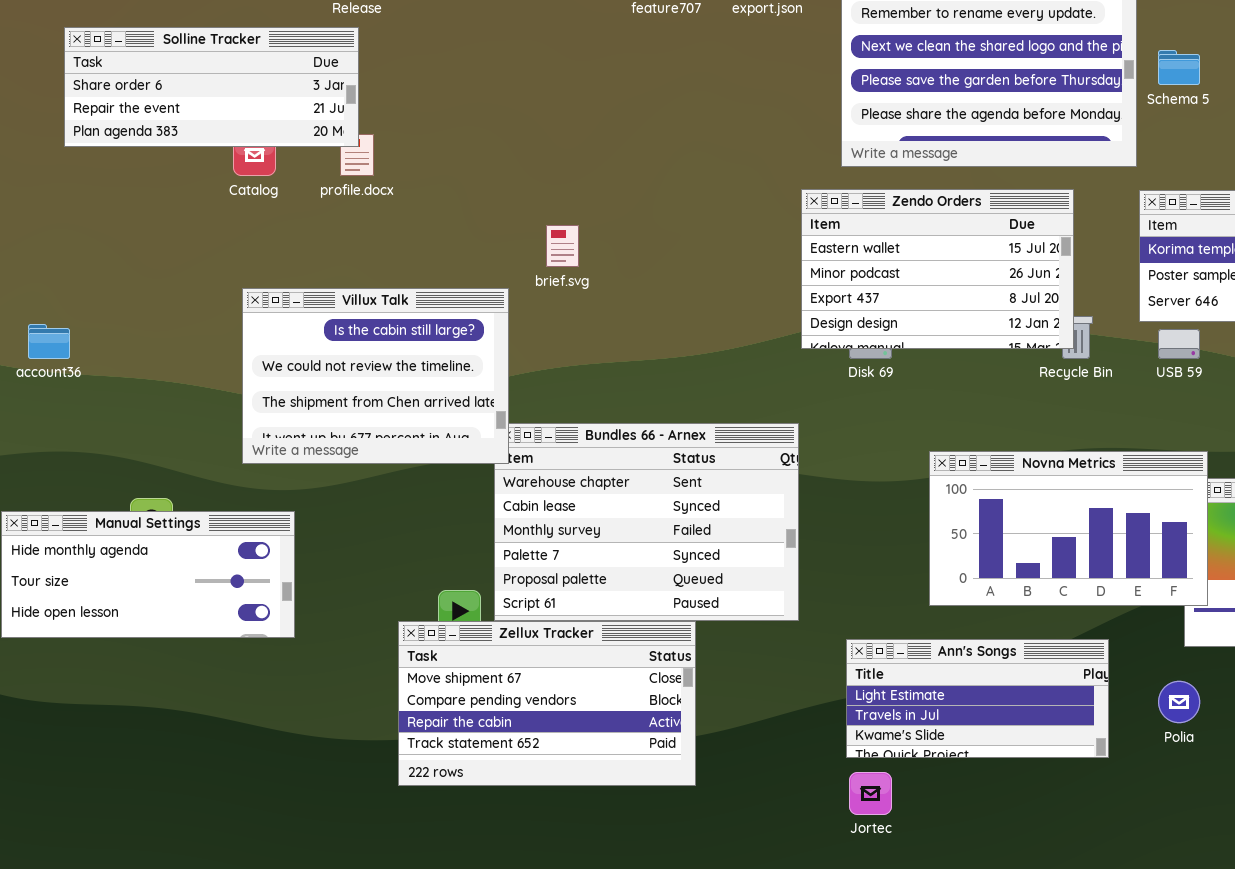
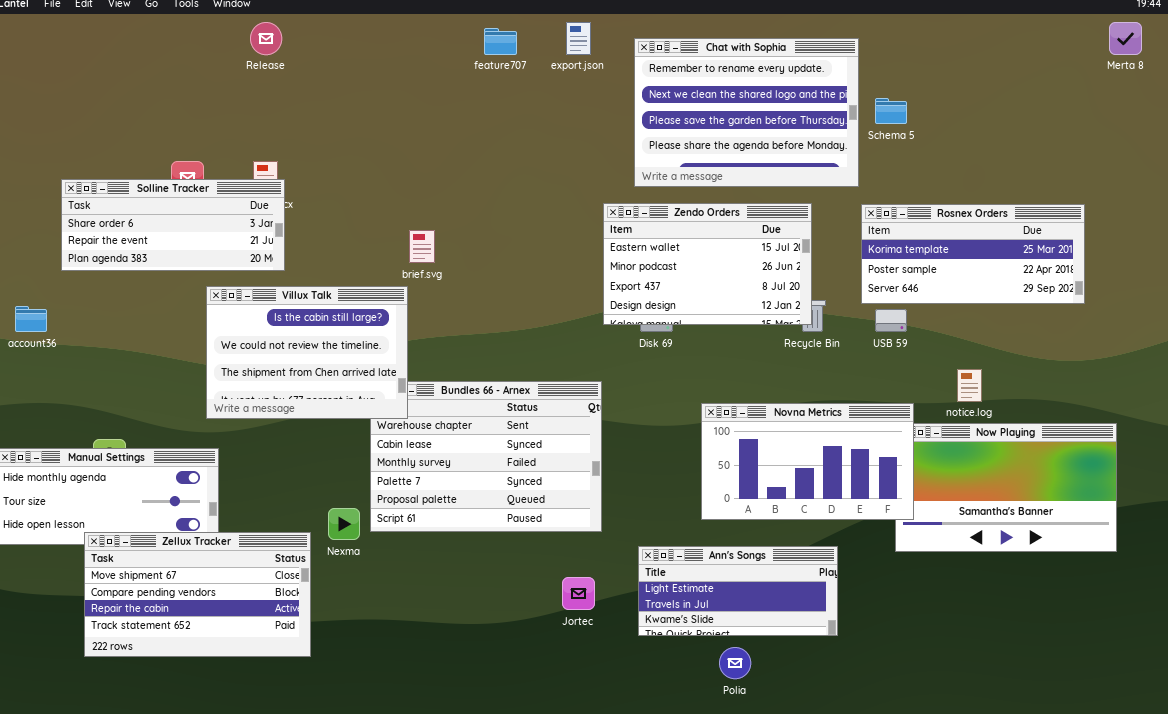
Solline Tracker: [64,27,359,147] -> [61,179,285,271], moved
Villux Talk: [242,288,509,464] -> [206,286,408,419], moved
Zellux Tracker: [398,621,696,786] -> [84,532,311,657], moved
Polia: [1158,681,1200,723] -> [719,647,751,679], moved
Jortec: [849,772,892,815] -> [562,577,595,610], moved

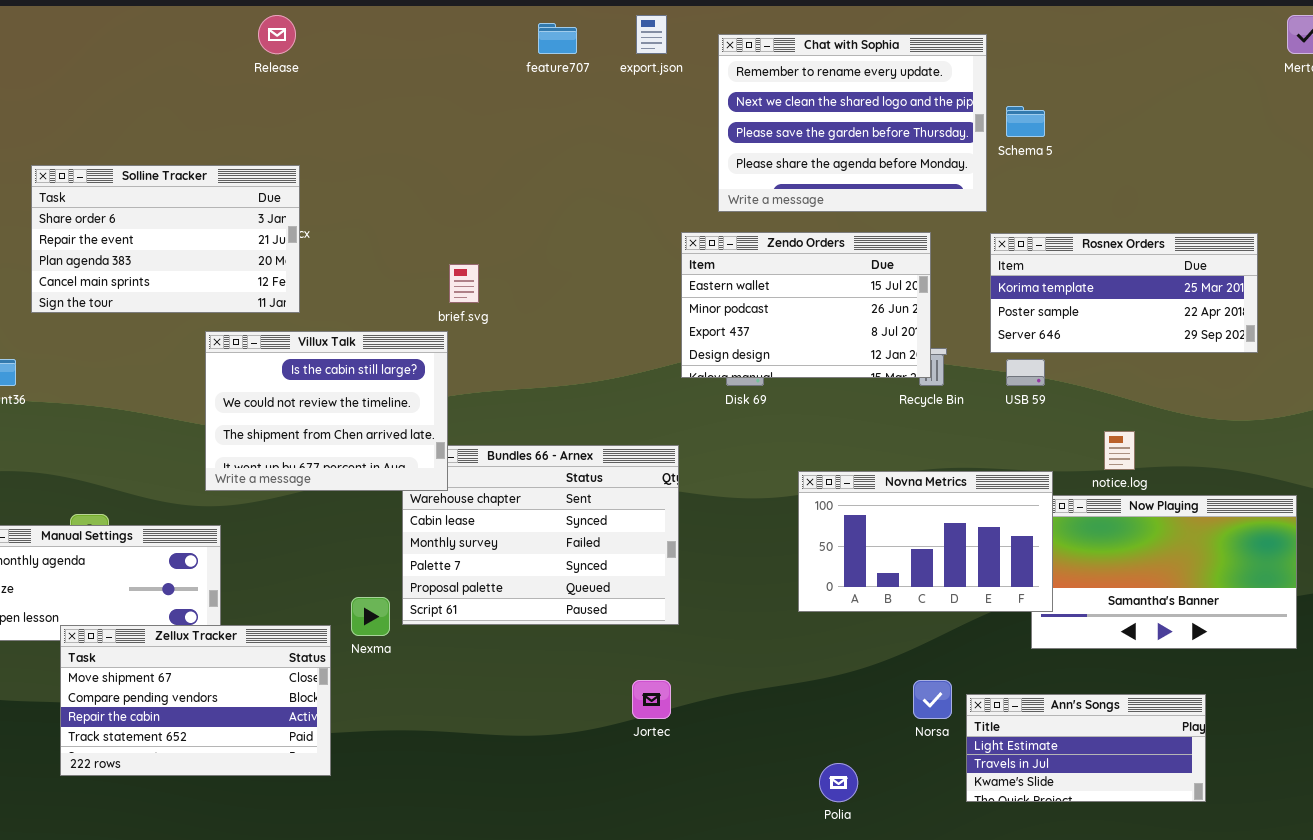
Solline Tracker: [61,179,285,271] -> [31,165,300,313], resized
Ann's Songs: [638,546,838,636] -> [966,694,1206,802], moved

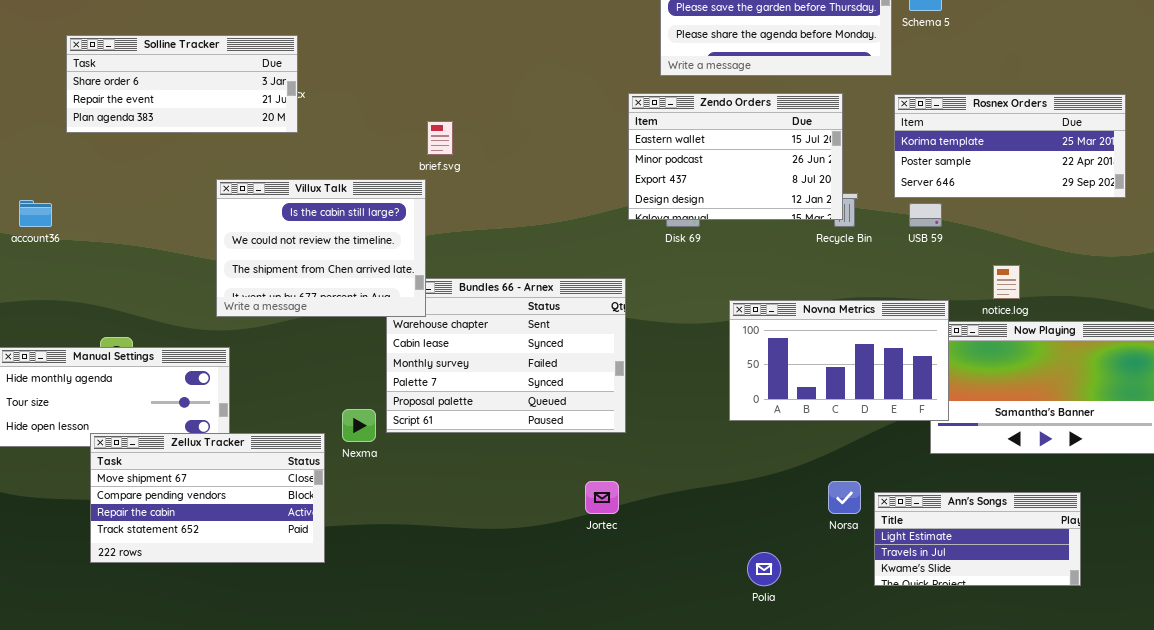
Solline Tracker: [31,165,300,313] -> [66,35,298,133], resized

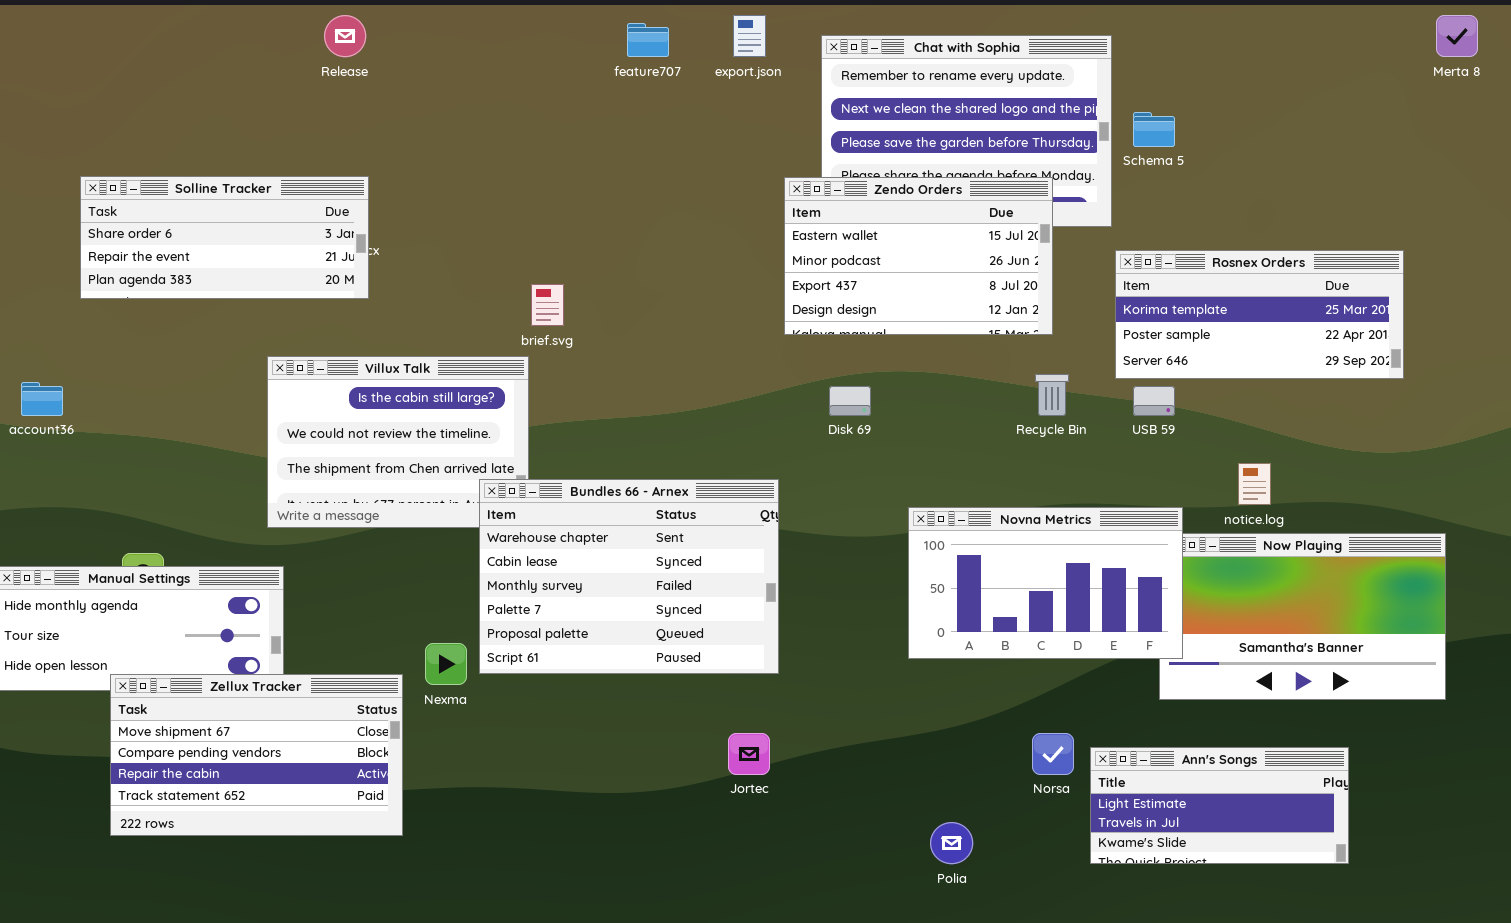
Zendo Orders: [628,93,843,220] -> [784,177,1053,335], moved
Bundles 66 - Arnex: [386,278,626,433] -> [479,479,779,674], raised

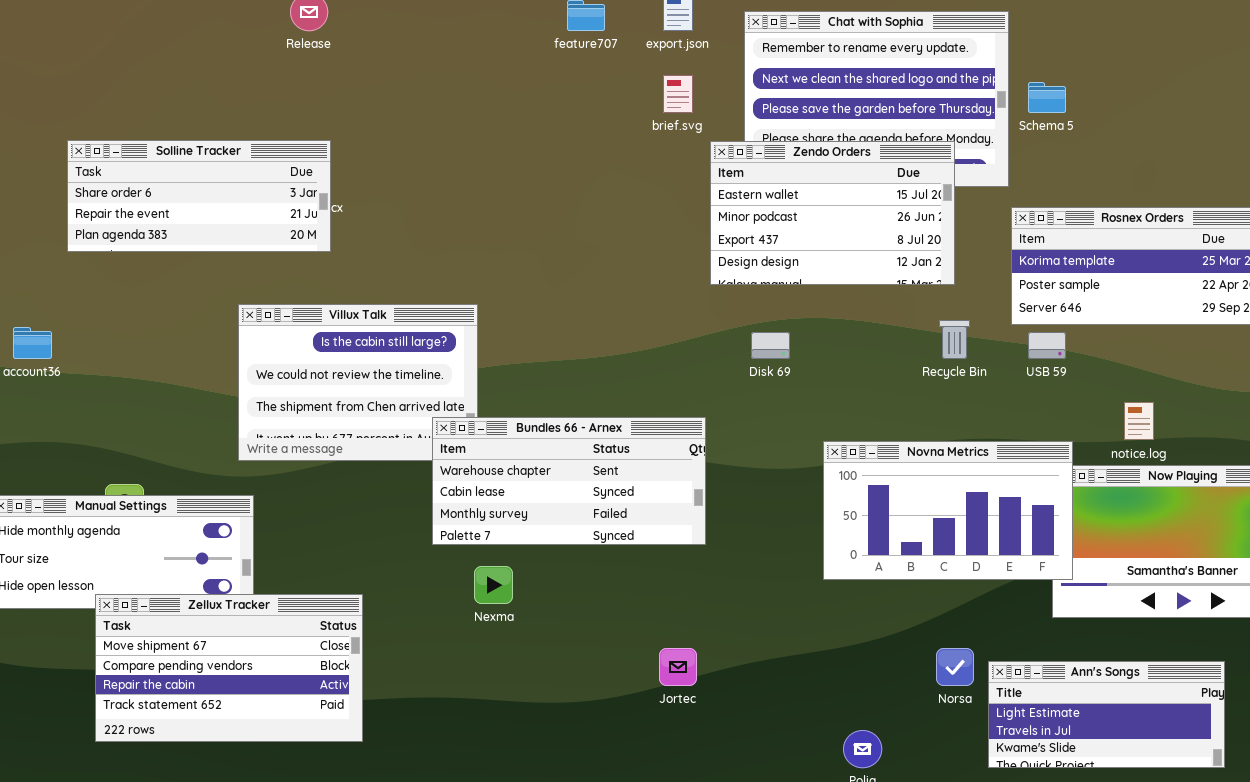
brief.svg: [531,284,564,326] -> [663,75,693,113], moved
Bundles 66 - Arnex: [479,479,779,674] -> [432,417,706,545], resized
Nexma: [425,643,467,685] -> [474,566,513,604], moved

